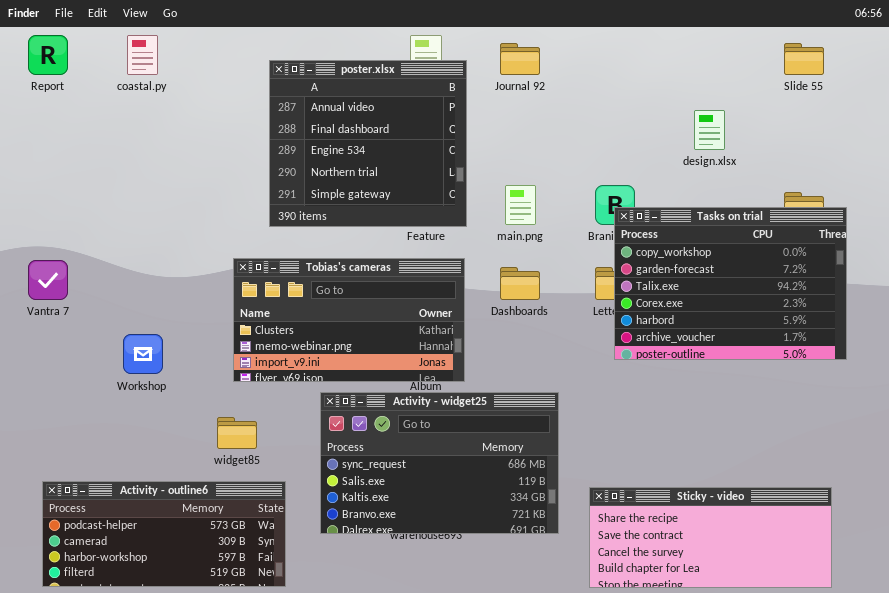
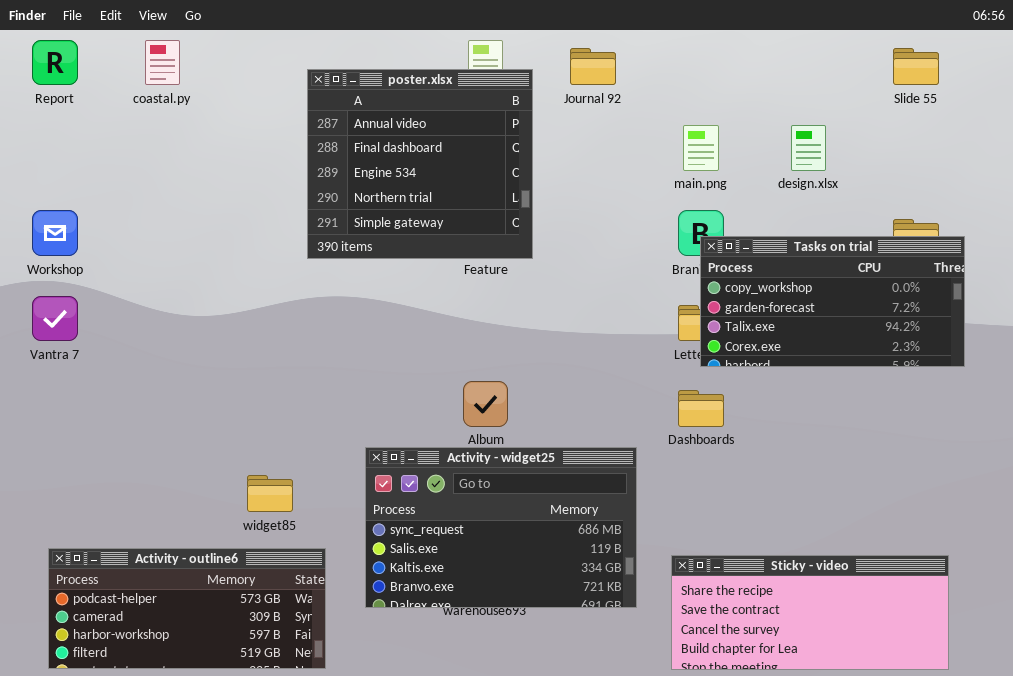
main.png: [505,185,536,225] -> [683,125,719,171], moved
Tasks on trial: [614,207,847,360] -> [700,236,965,367], resized
Tobias's cameras: [233,258,465,382] -> none, closed
Dashboards: [500,267,540,300] -> [678,390,724,427], moved
Workshop: [123,334,163,374] -> [32,210,78,256], moved

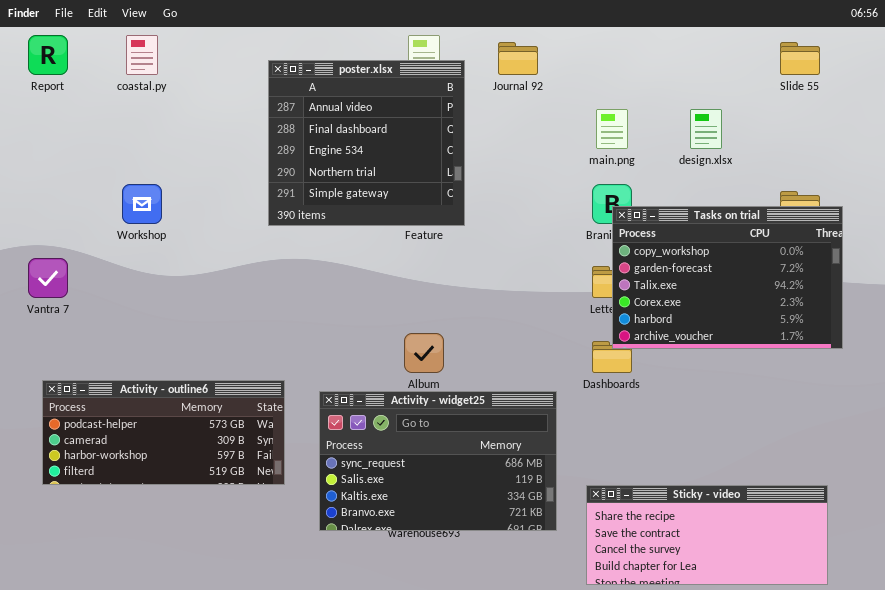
Workshop: [32,210,78,256] -> [122,184,162,224], moved
Tasks on trial: [700,236,965,367] -> [612,206,843,349], resized
Activity - outline6: [48,548,326,669] -> [42,380,285,485], moved

